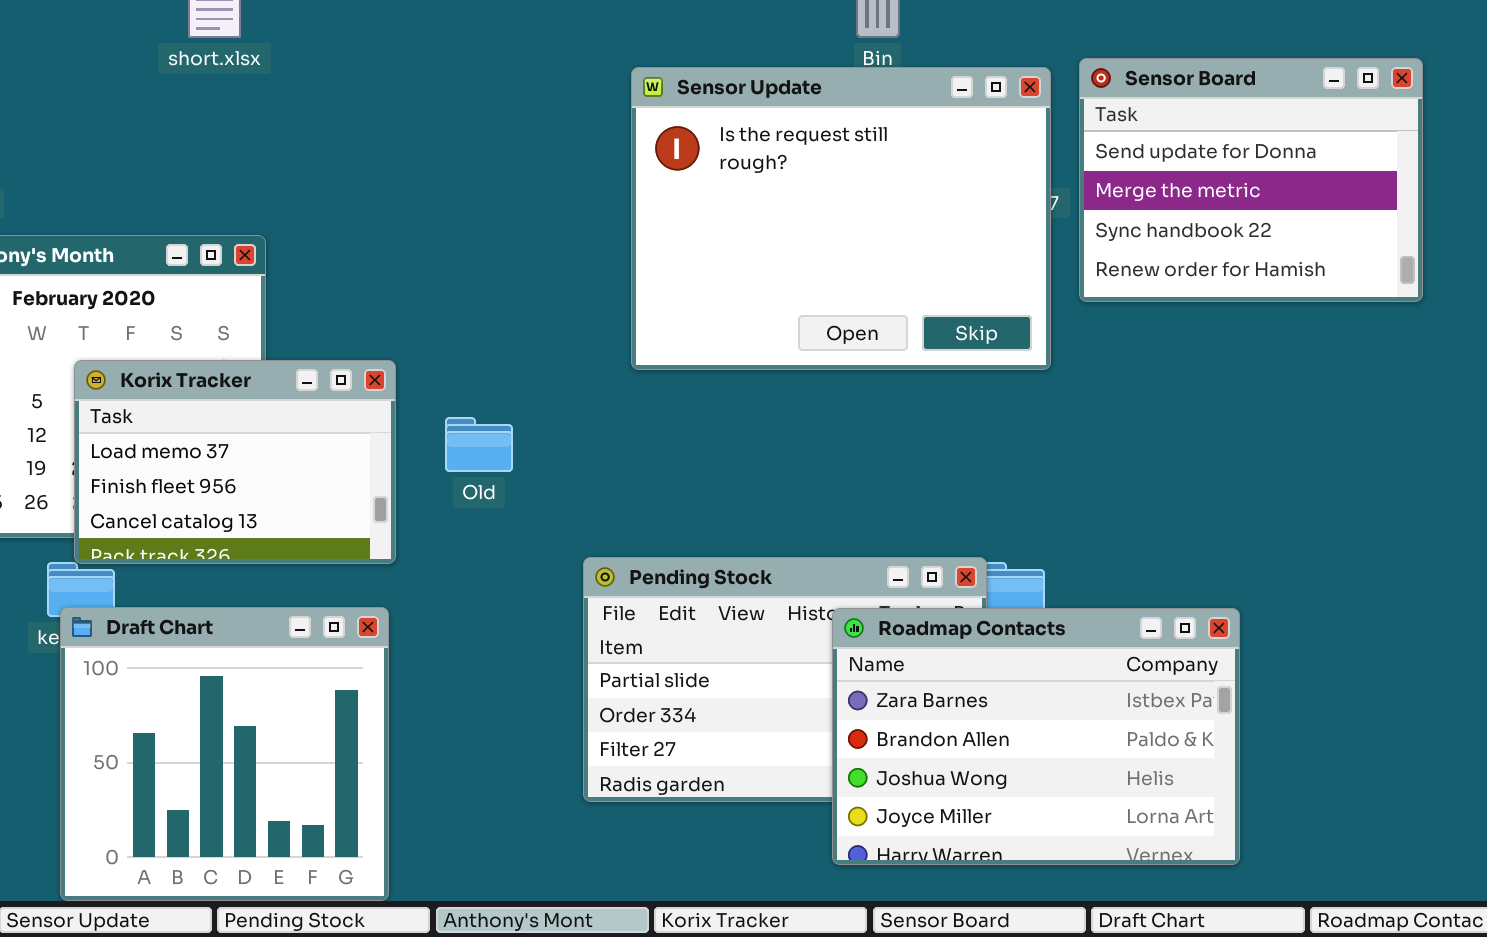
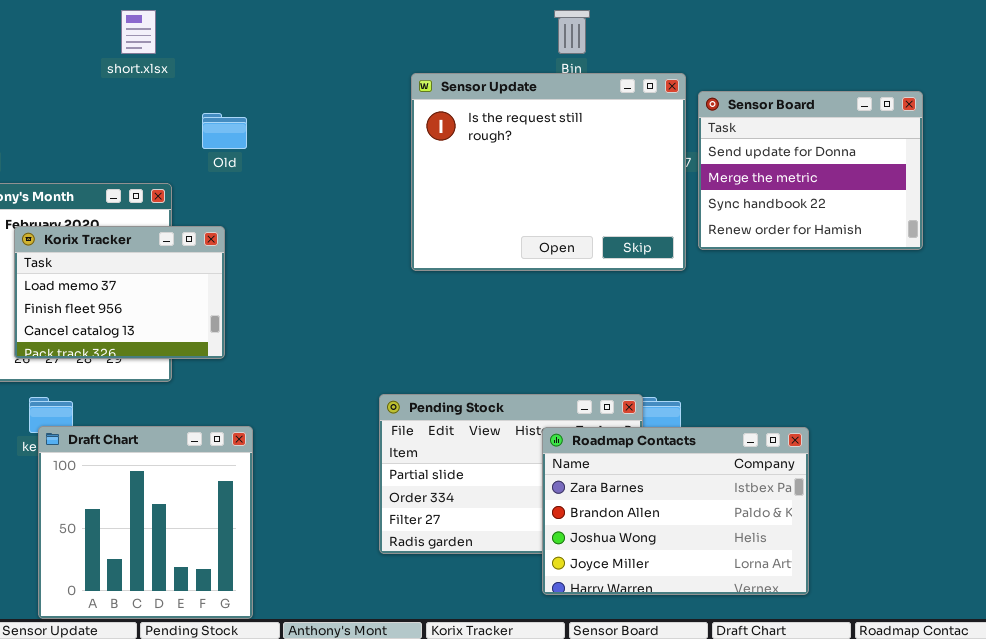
Sensor Board: [1079,58,1423,302] -> [698,91,923,250], moved
Korix Tracker: [74,360,396,564] -> [14,226,225,359], moved
Old: [445,417,513,472] -> [202,113,247,149], moved

